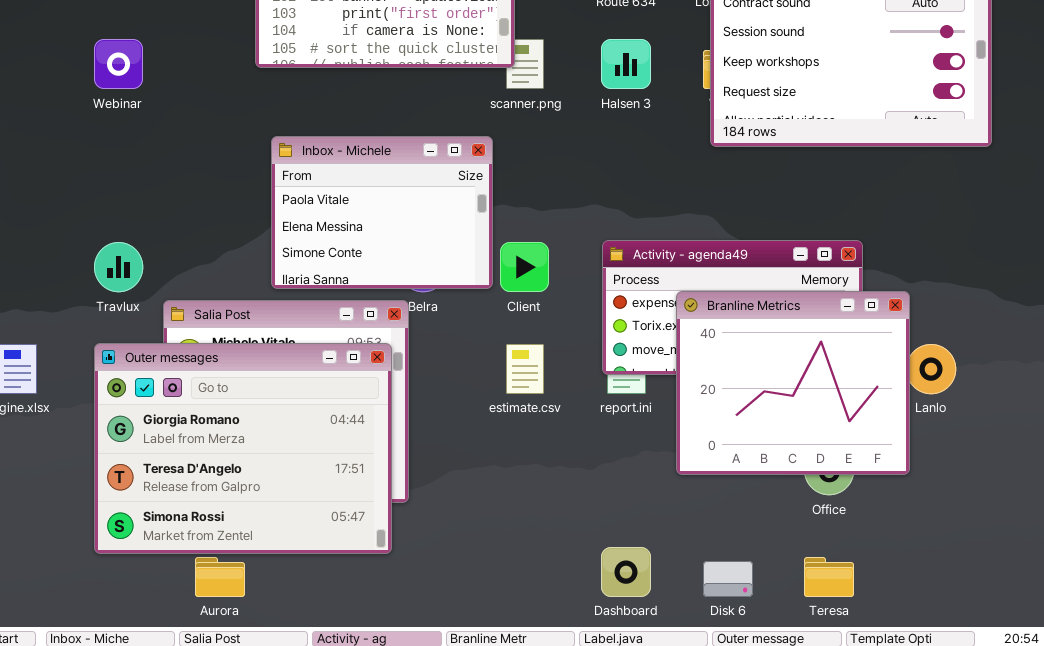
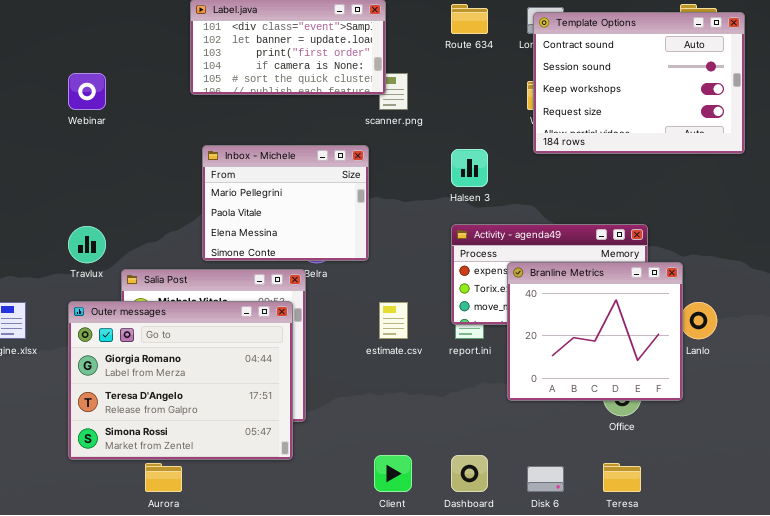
Halsen 3: [601,39,651,89] -> [451,149,488,187], moved
Inbox - Michele: [271,136,493,289] -> [202,145,369,261], scrolled up 1 row
Client: [500,242,549,292] -> [374,455,412,492], moved

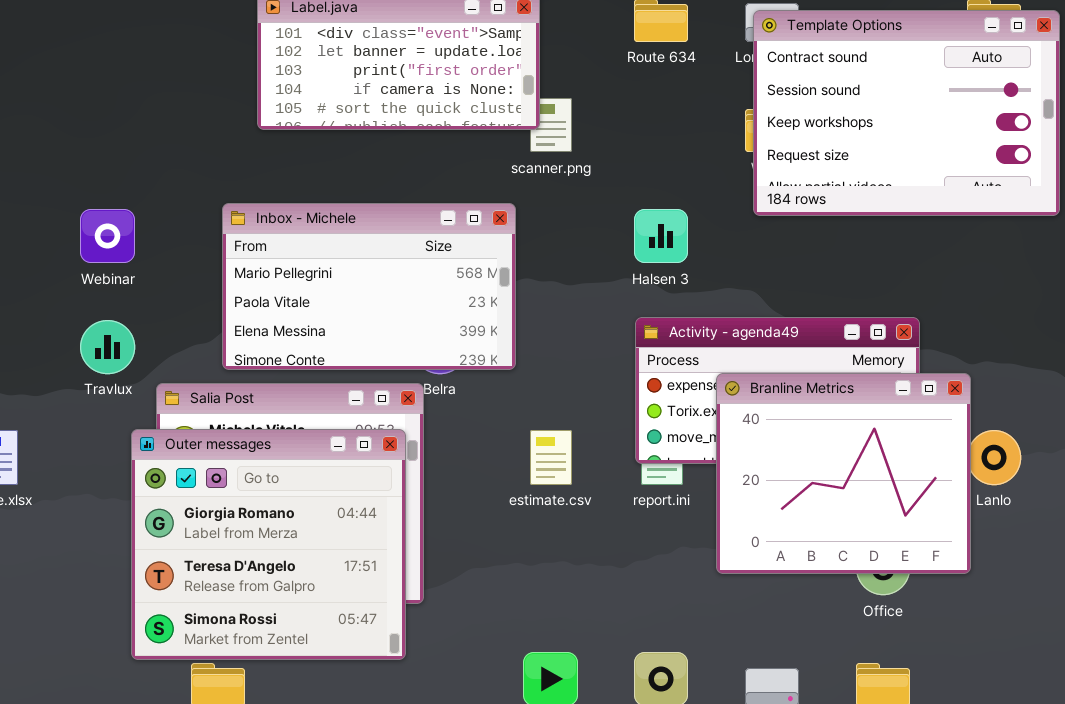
Webinar: [68,73,106,110] -> [80,209,135,263], moved
Inbox - Michele: [202,145,369,261] -> [222,203,516,370], resized
Outer messages: [68,301,293,460] -> [131,429,406,660], resized

